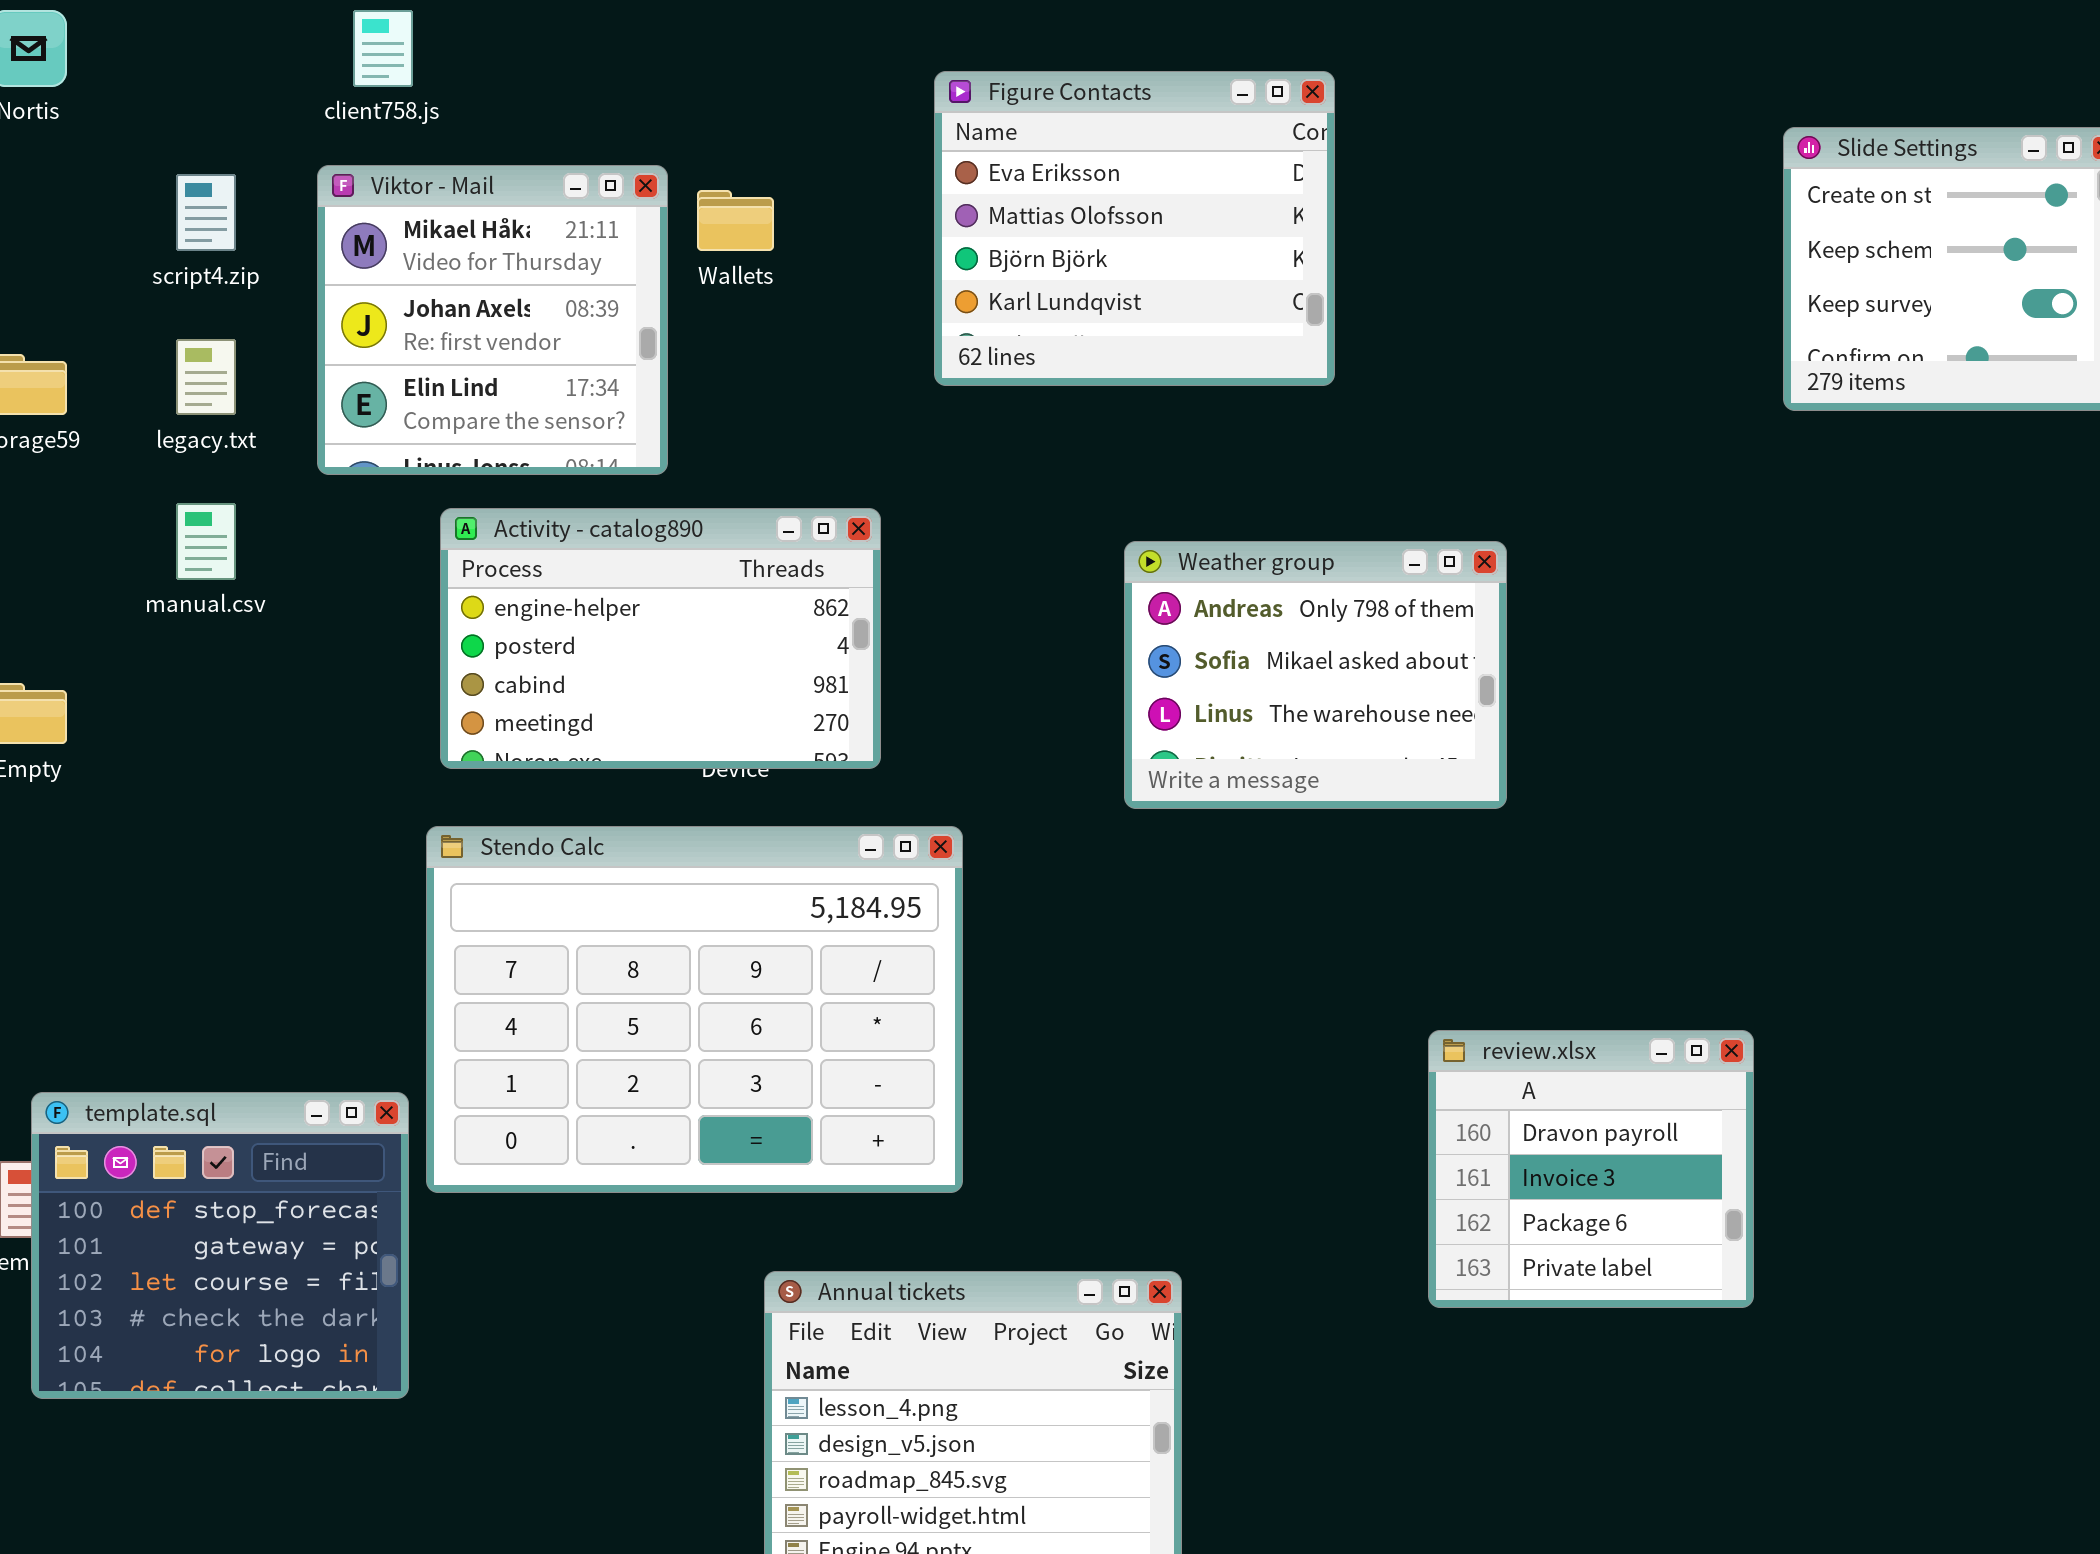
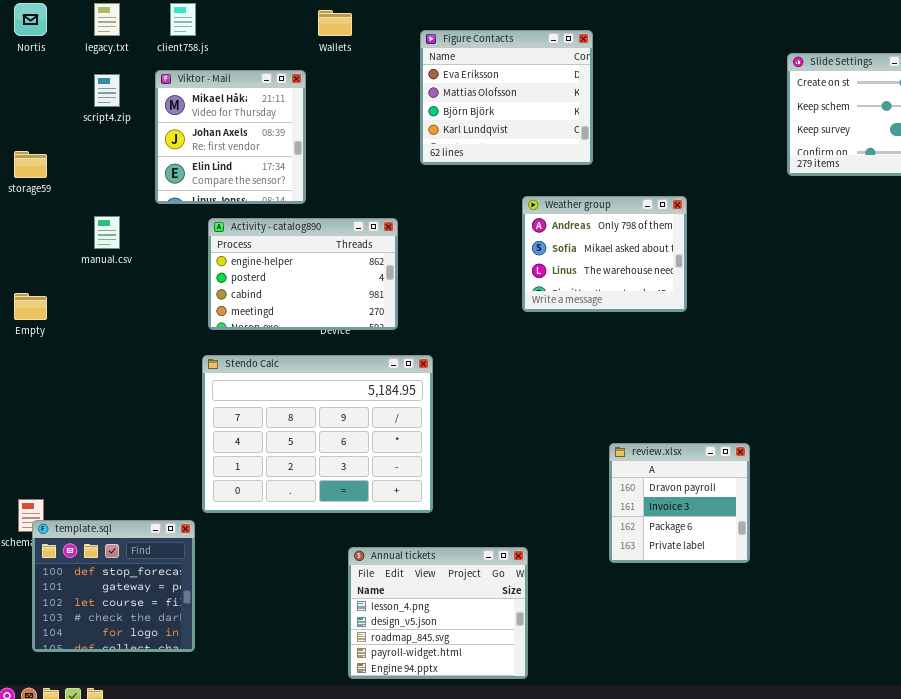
Wallets: [697,190,774,251] -> [318,10,352,36], moved
legacy.txt: [176,339,236,415] -> [94,3,120,36], moved
Weather group: [1124,541,1507,809] -> [522,196,687,312], moved
review.xlsx: [1428,1030,1754,1308] -> [609,443,750,563], moved
template.sql: [31,1092,409,1399] -> [32,520,195,652], moved

